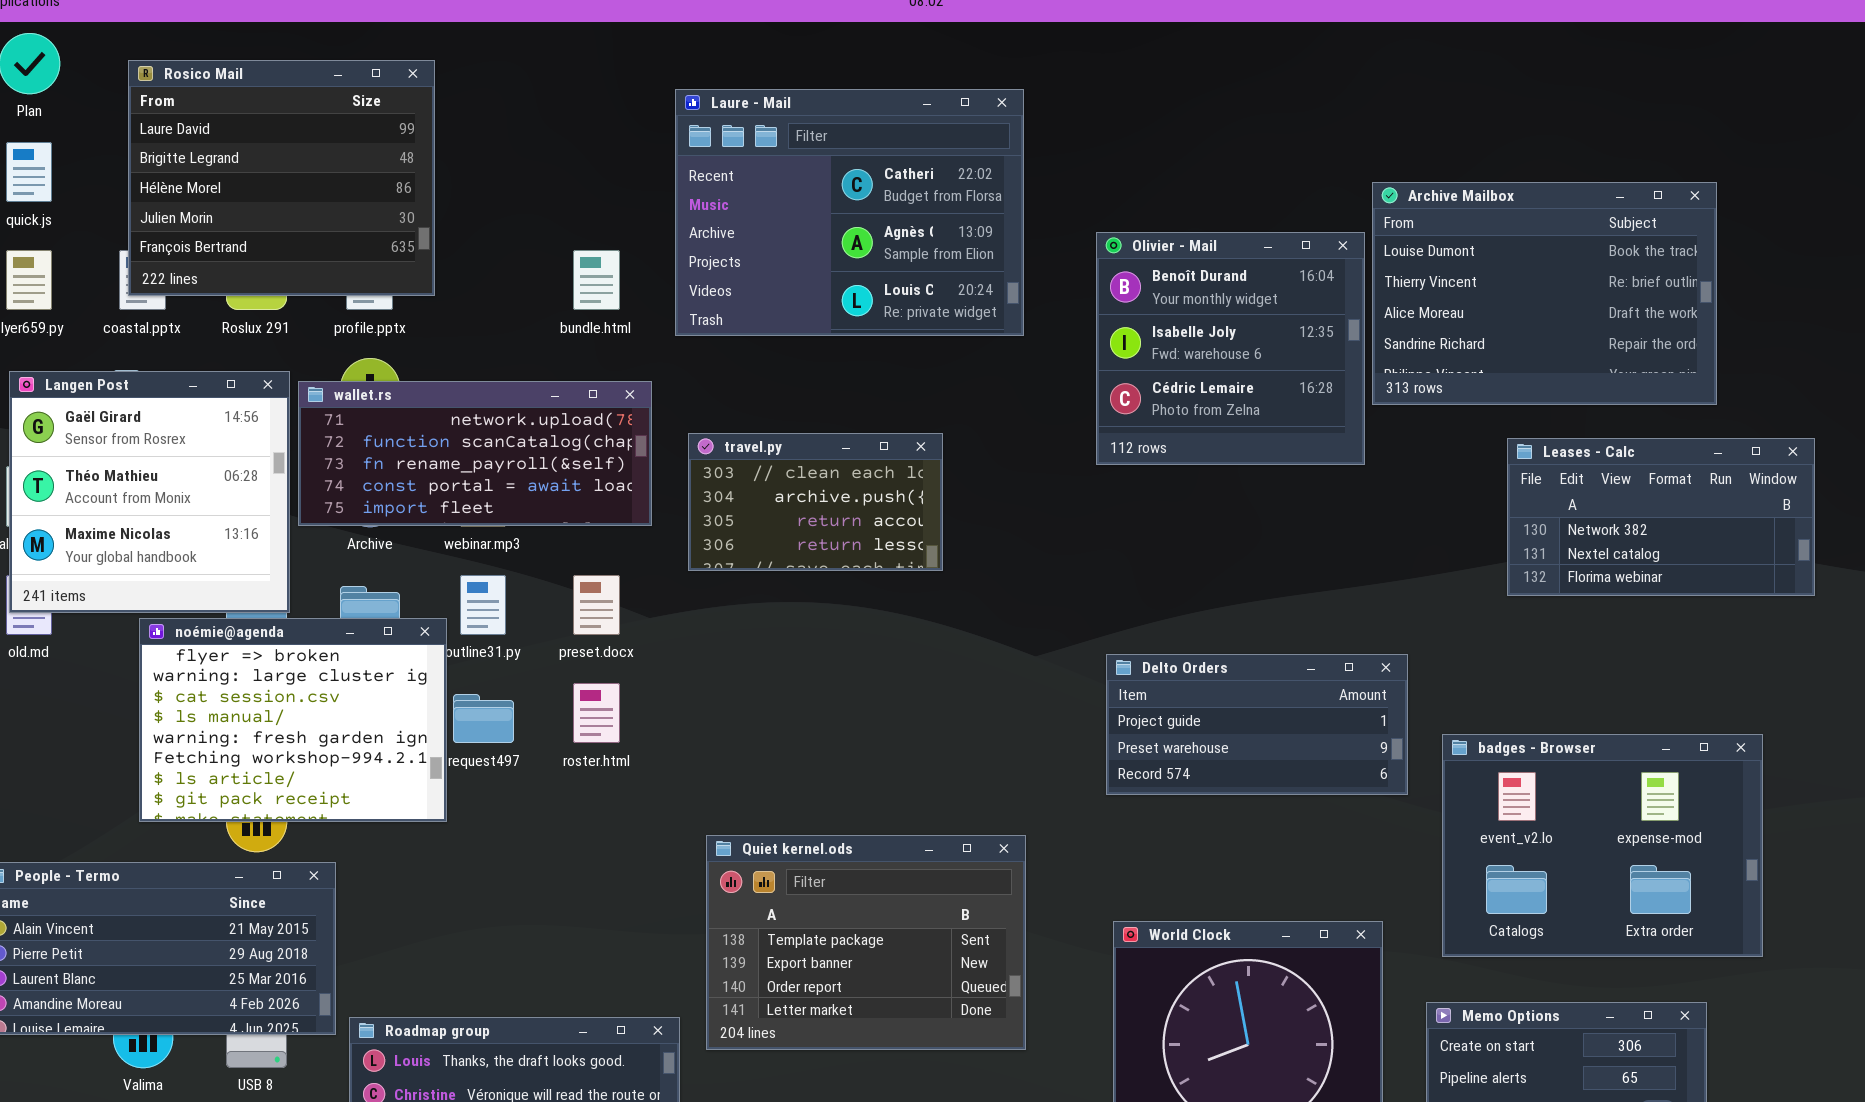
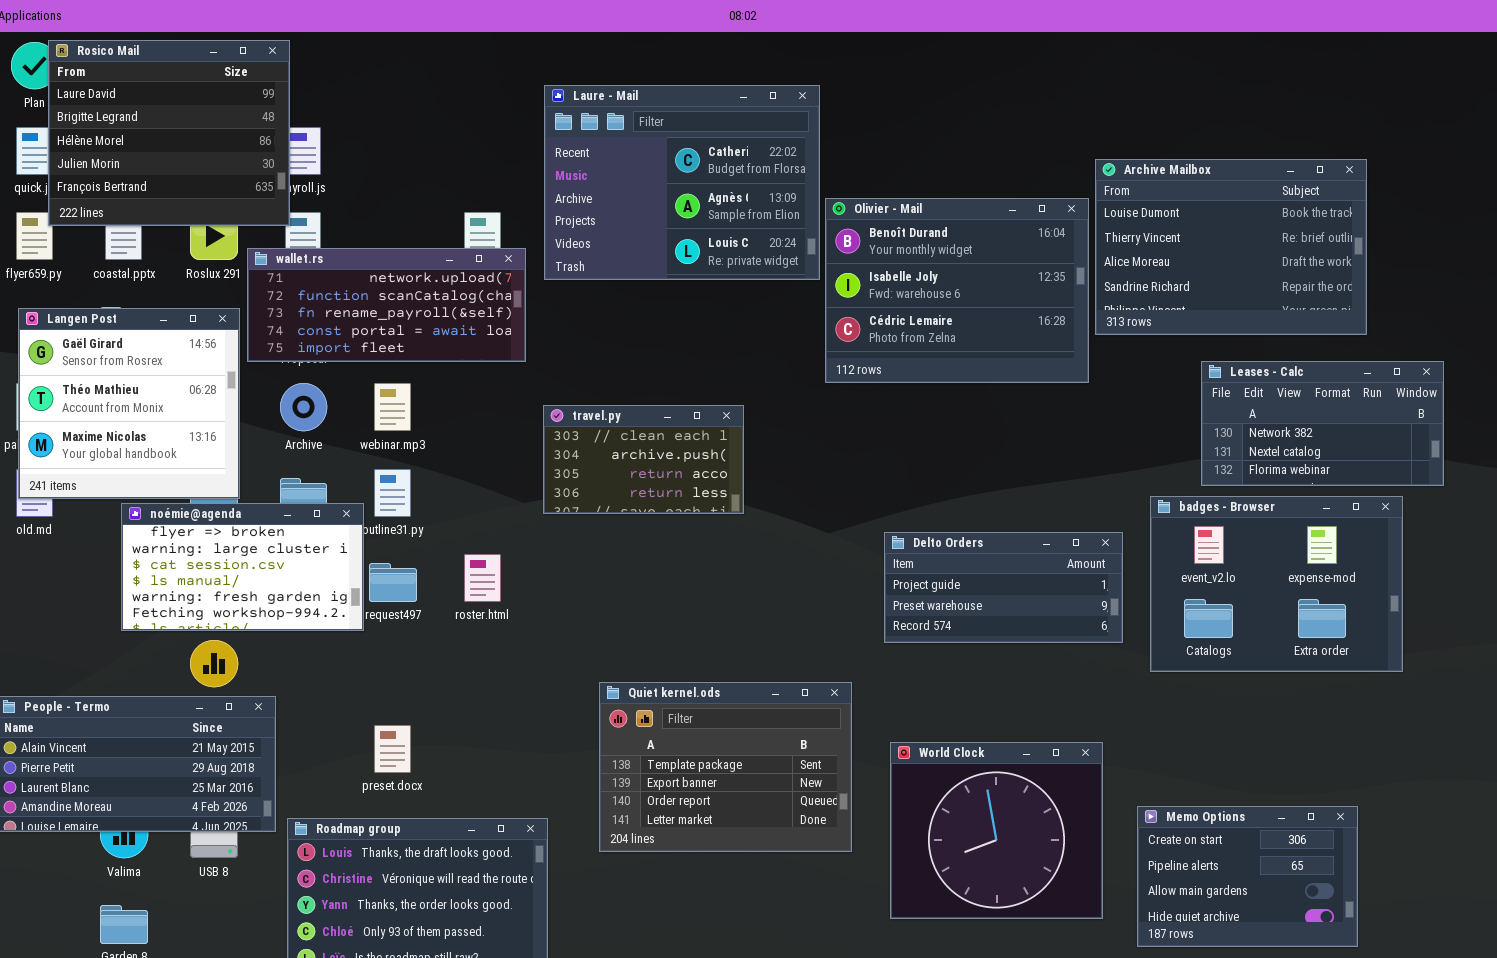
Rosico Mail: [128,60,435,296] -> [48,40,290,226], moved
Olivier - Mail: [1096,232,1365,465] -> [825,198,1089,383], resized
wallet.rs: [298,381,652,526] -> [247,248,526,362], moved
travel.py: [688,433,943,571] -> [543,405,744,514], moved
preset.docx: [573,575,620,635] -> [374,725,411,773], moved
noémie@agenda: [139,618,447,822] -> [121,503,364,631], resized
badges - Browser: [1442,734,1763,957] -> [1150,496,1403,672], moved
Quiet kernel.ods: [706,835,1026,1050] -> [599,682,852,852], moved

